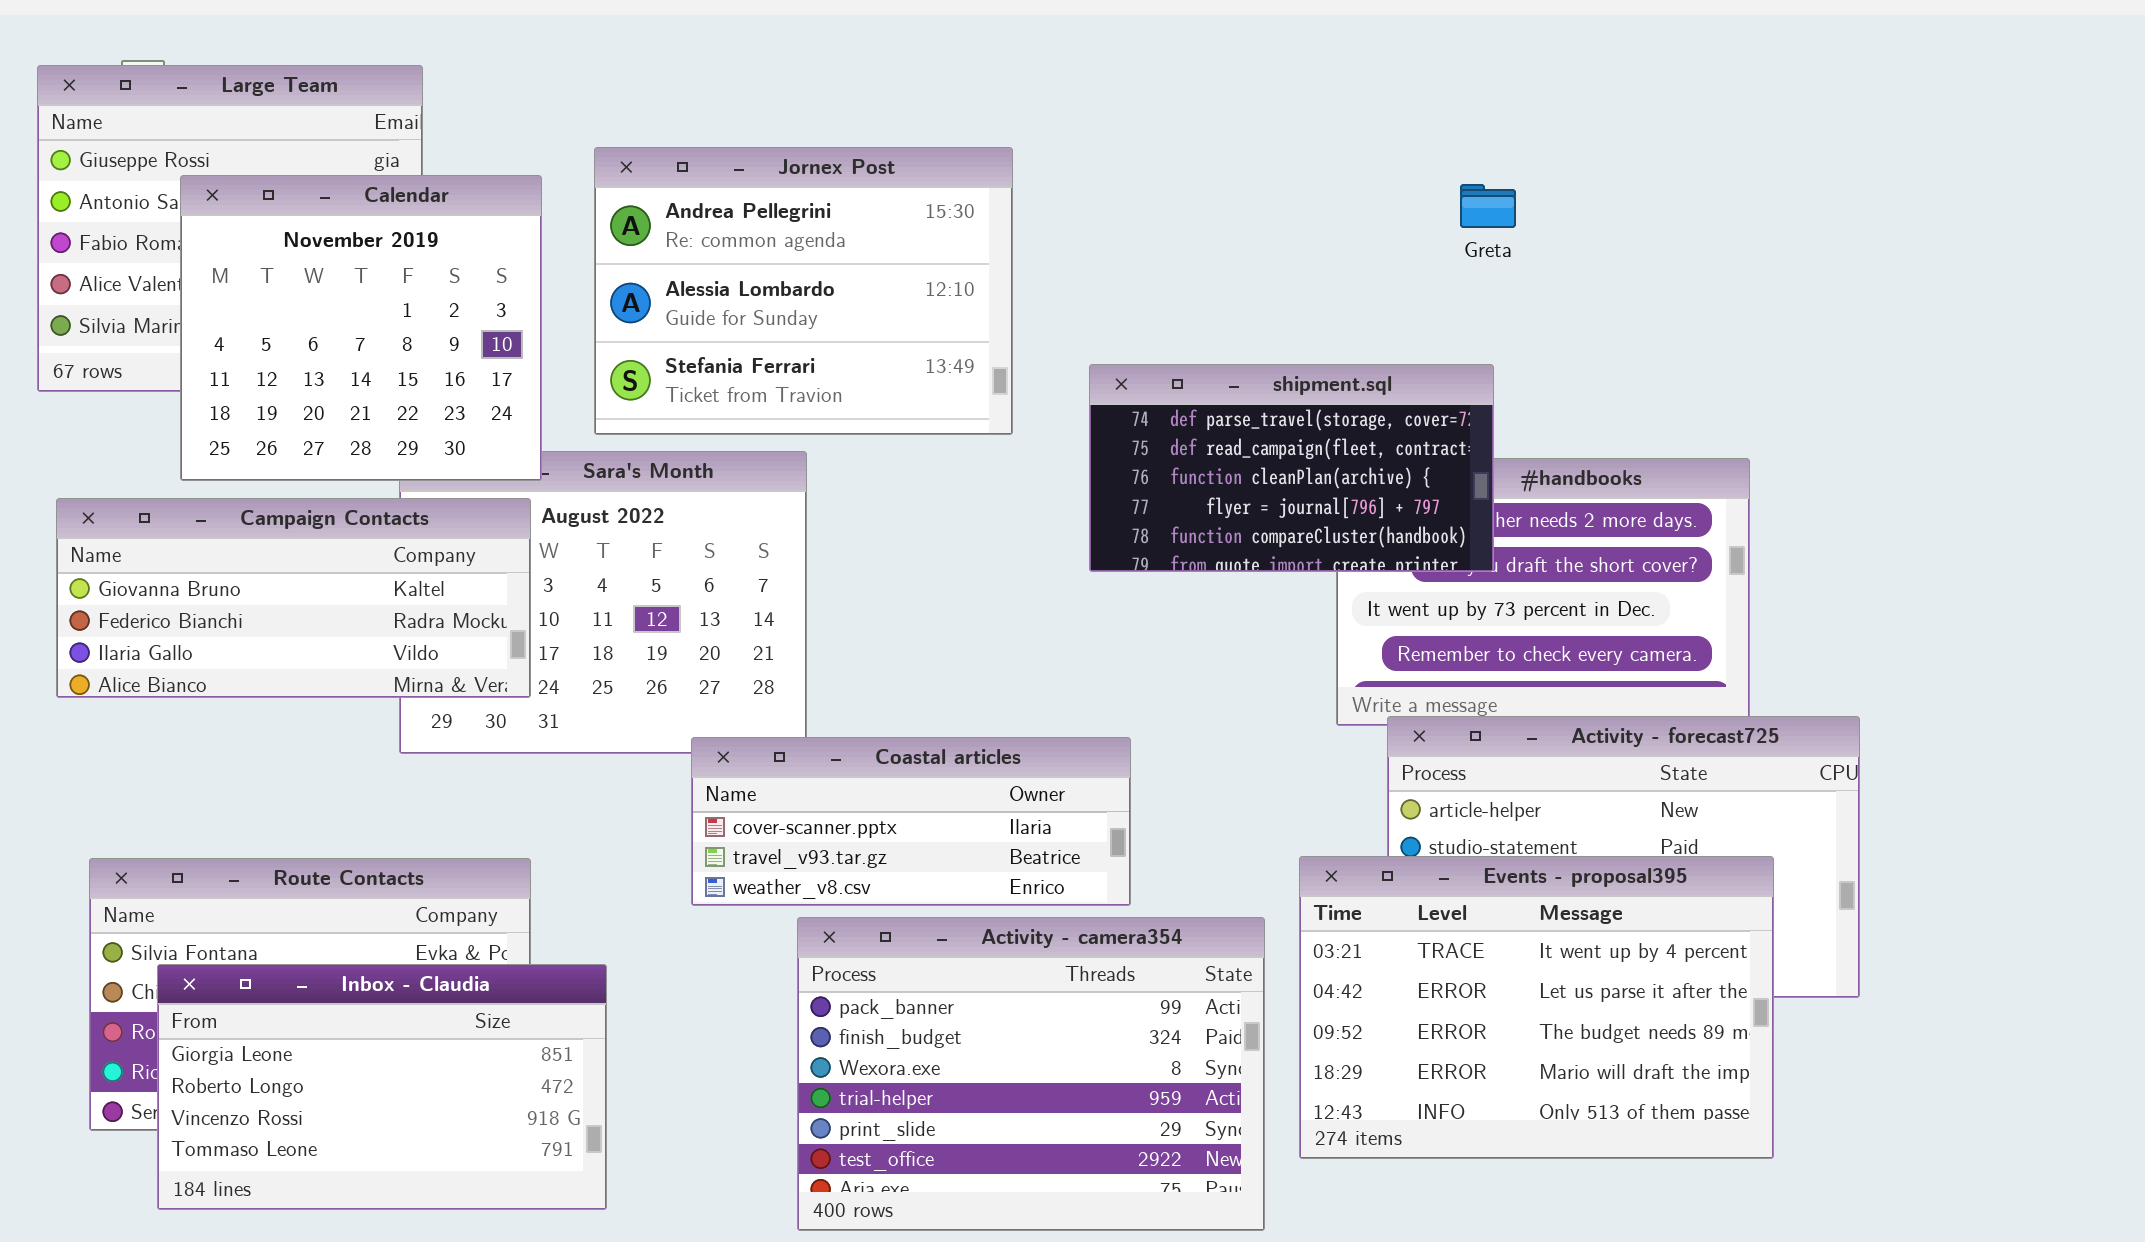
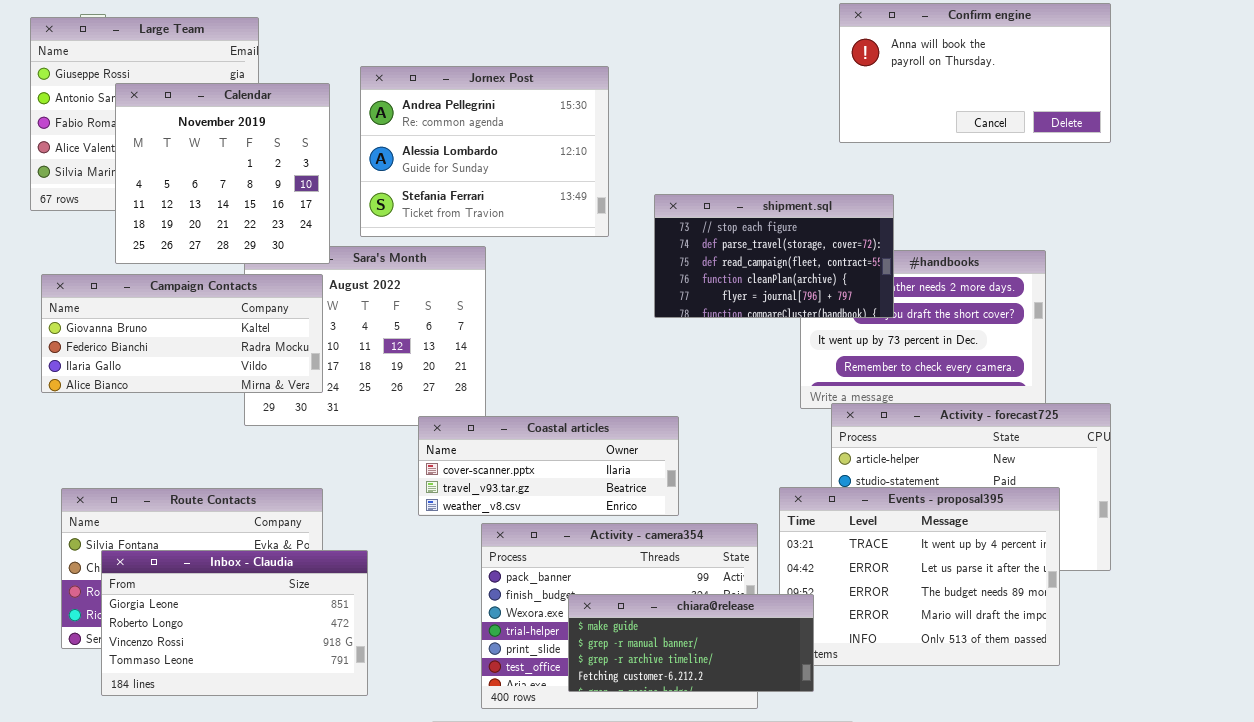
Confirm engine: none -> [839,3,1111,143], opened
shipment.sql: [1089,364,1494,572] -> [654,194,894,318], scrolled up 1 row
chiara@release: none -> [568,594,814,692], opened

